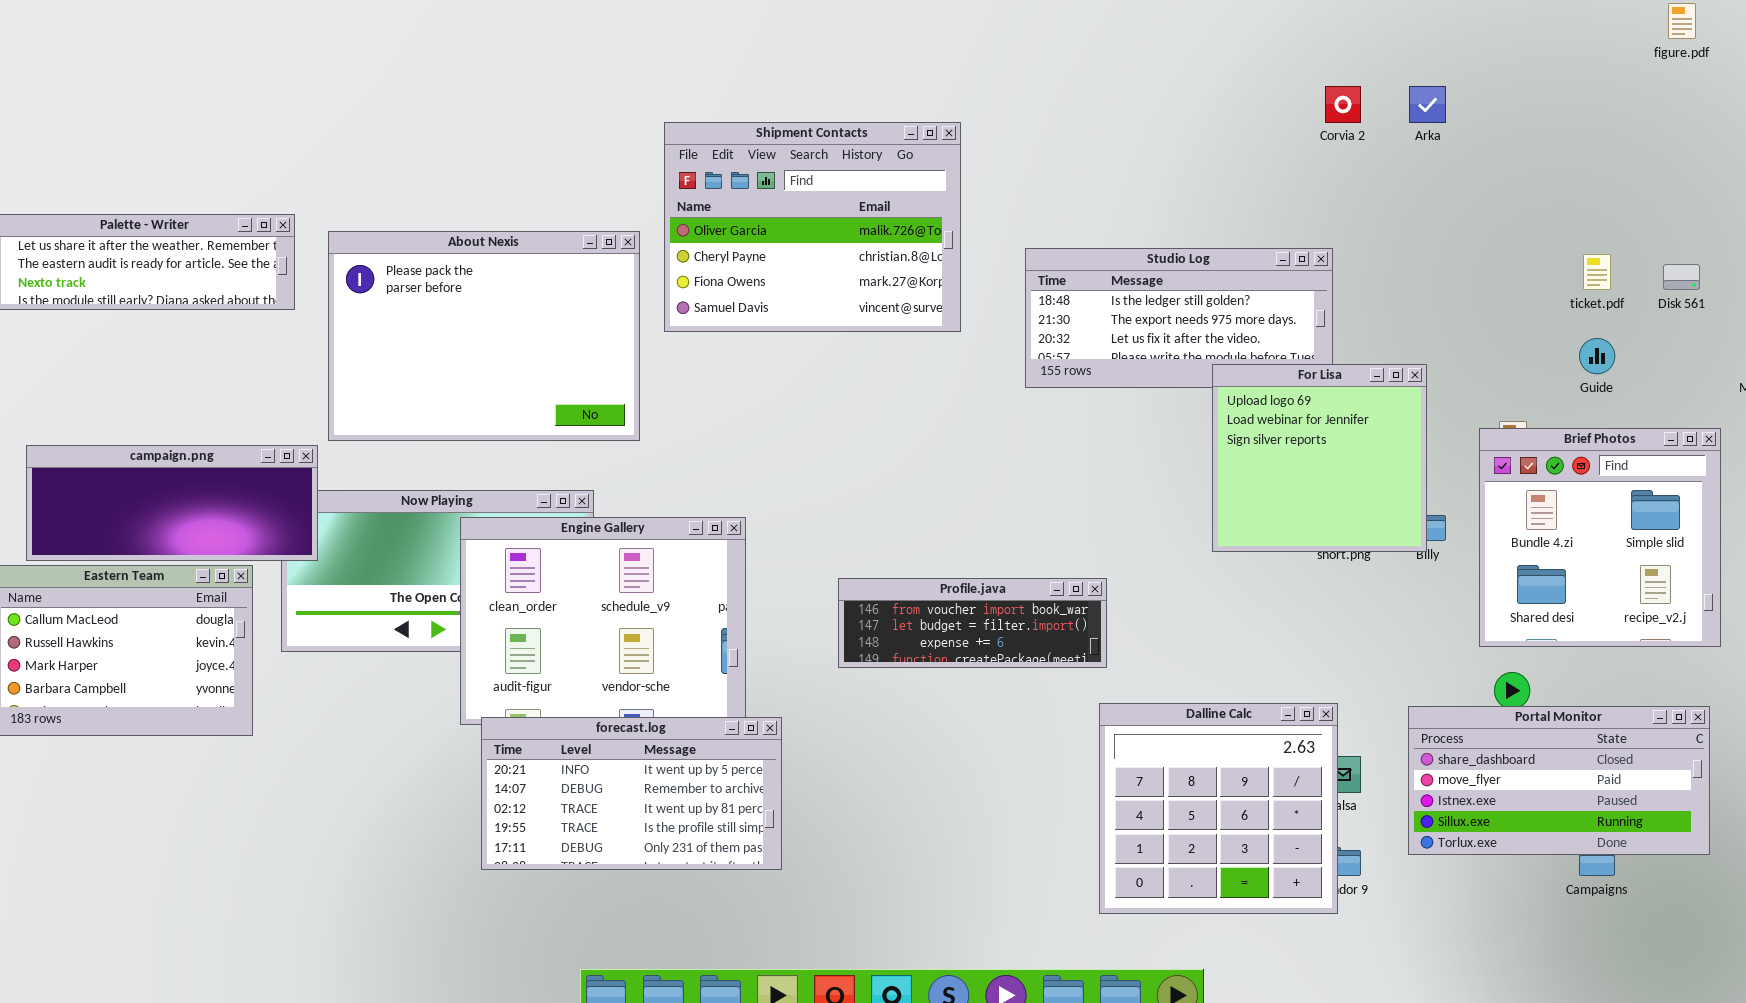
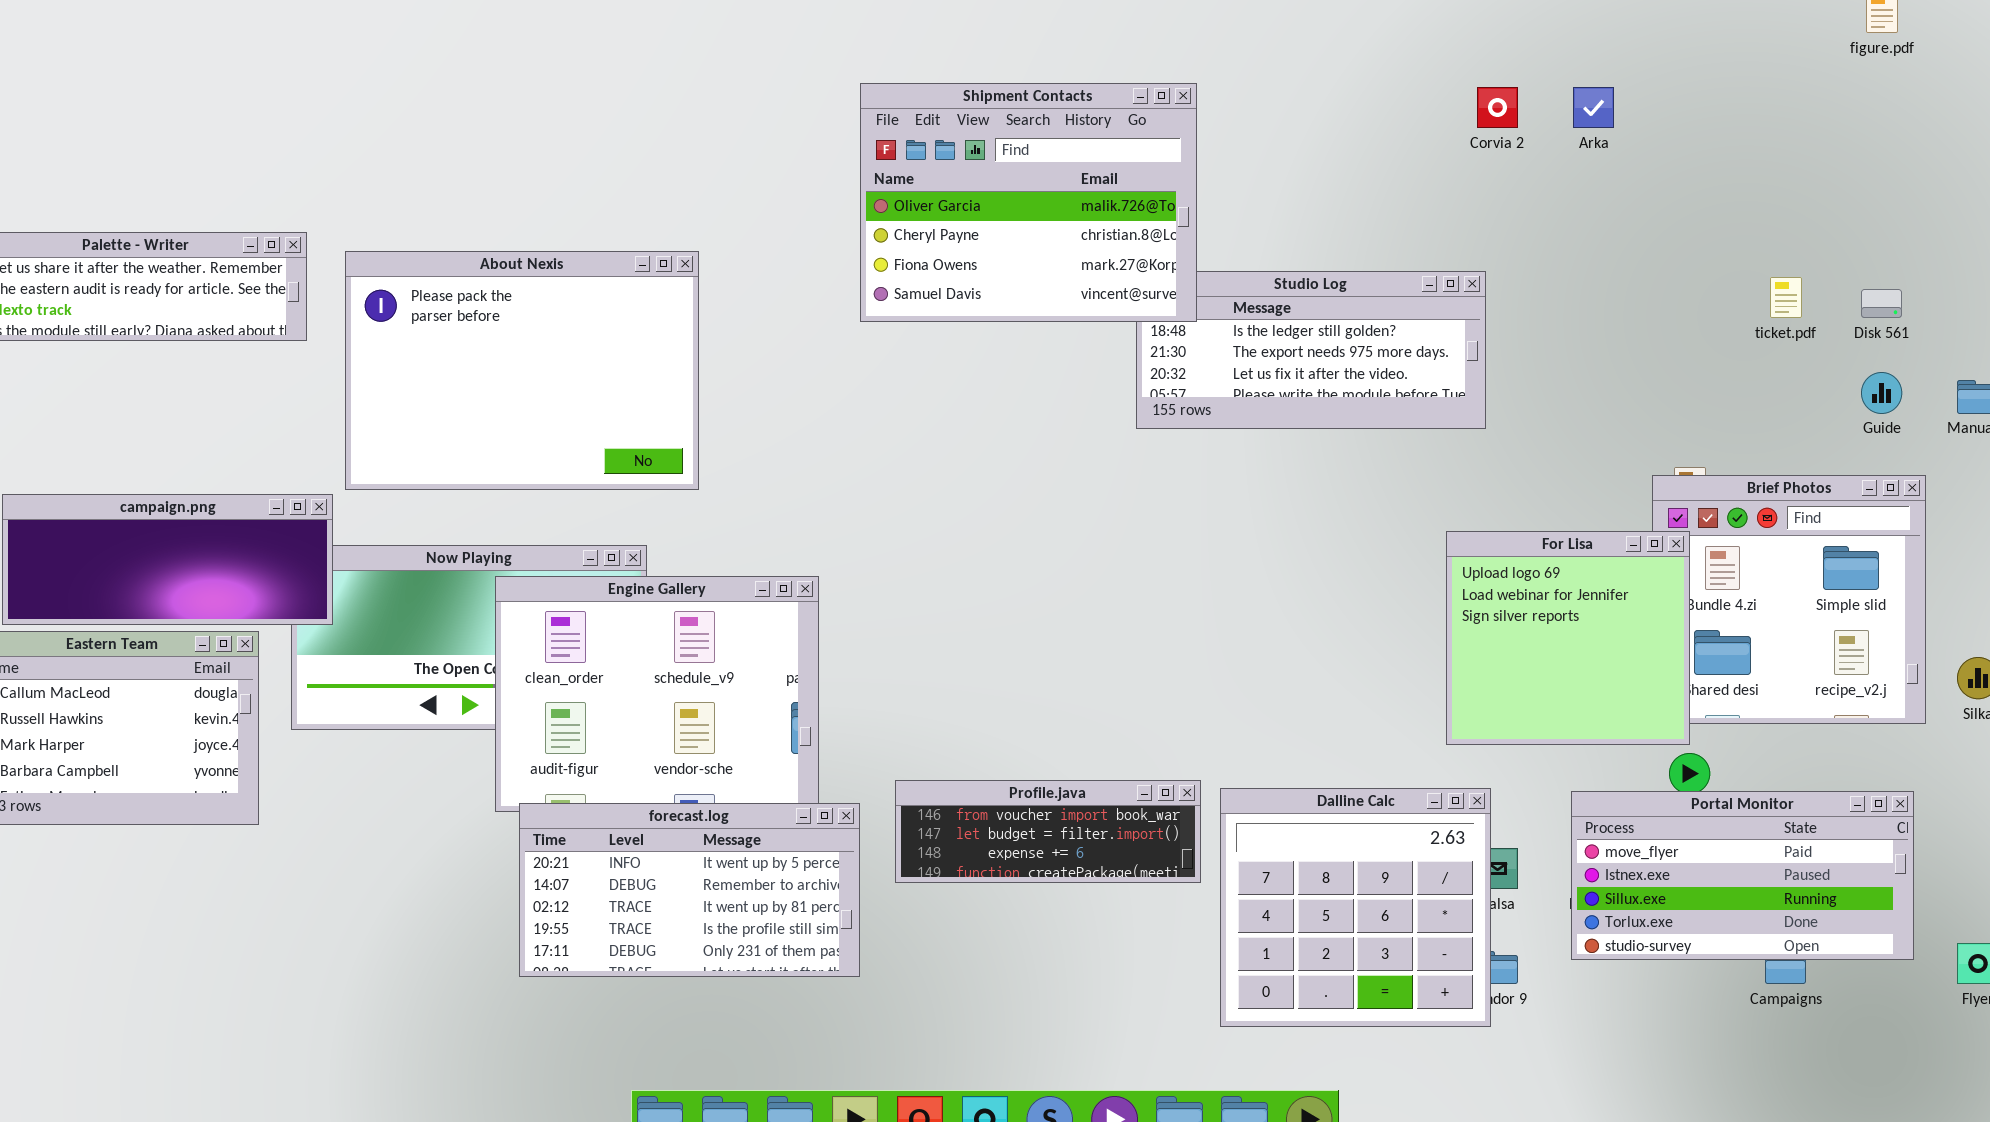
Shipment Contacts: [664,122,961,332] -> [860,83,1197,322], moved
Guide: [1579,338,1615,374] -> [1861,372,1902,414], moved
For Lisa: [1212,364,1427,552] -> [1446,531,1690,745], moved
Profile.java: [838,578,1107,668] -> [895,780,1201,883], moved
Portal Monitor: [1408,706,1710,855] -> [1571,791,1914,960], scrolled down 1 row

